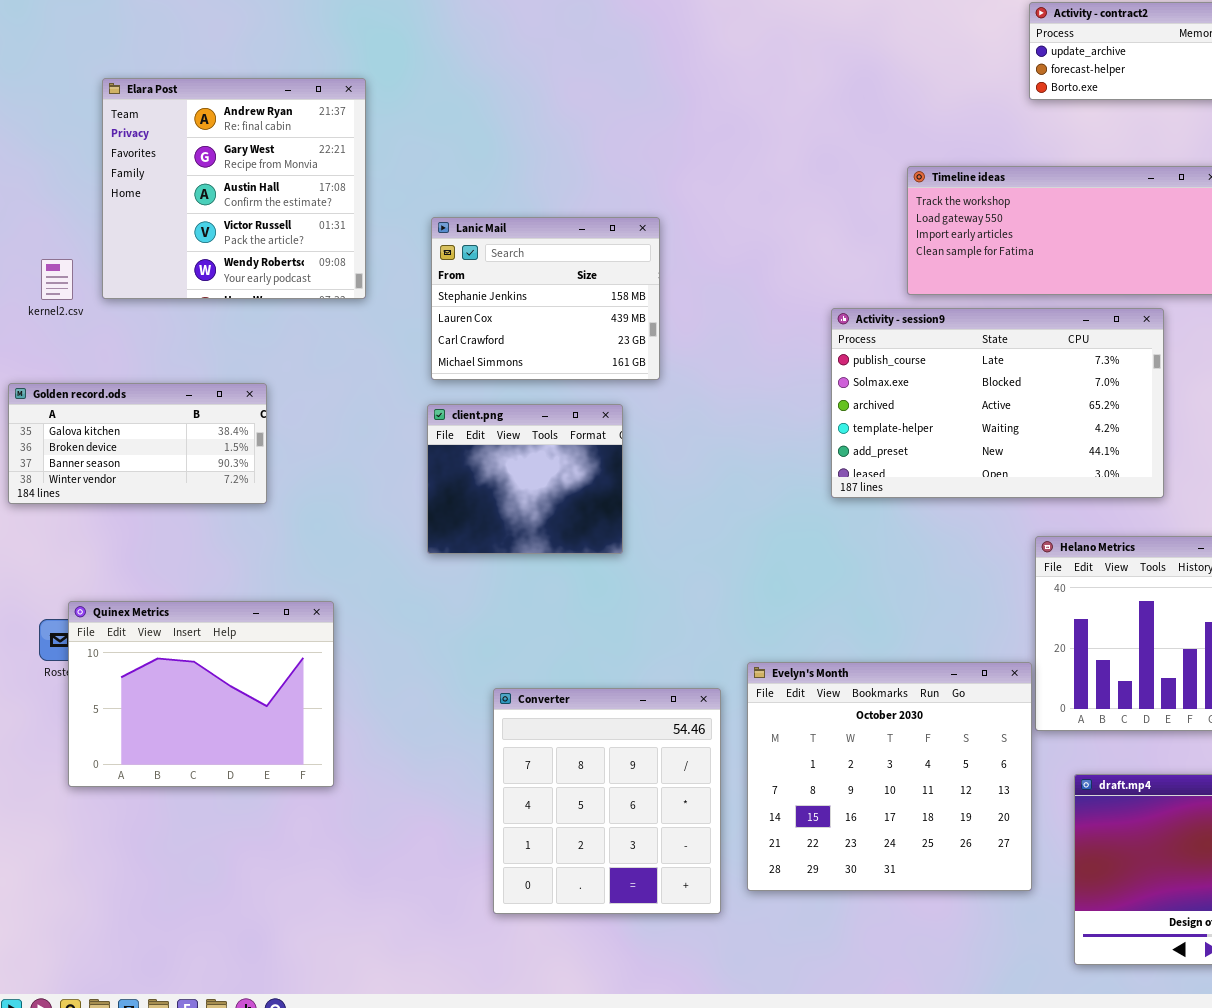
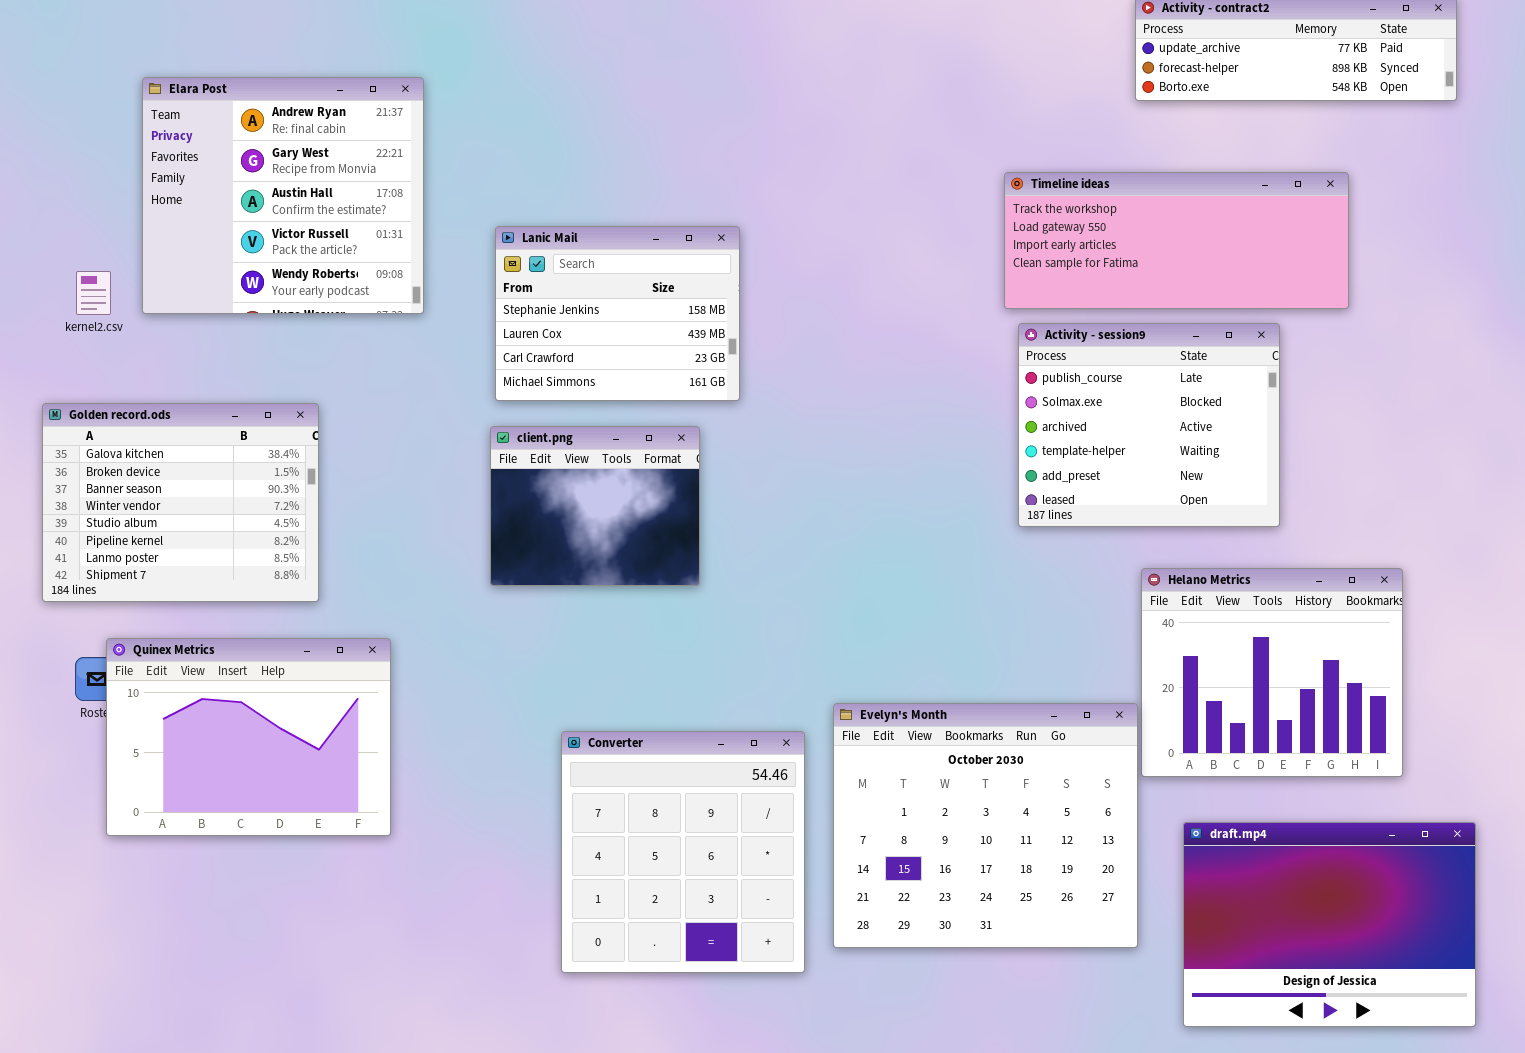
Activity - session9: [831,308,1164,498] -> [1018,323,1280,527], resized
Golden record.ods: [8,383,267,504] -> [42,403,319,602], resized

